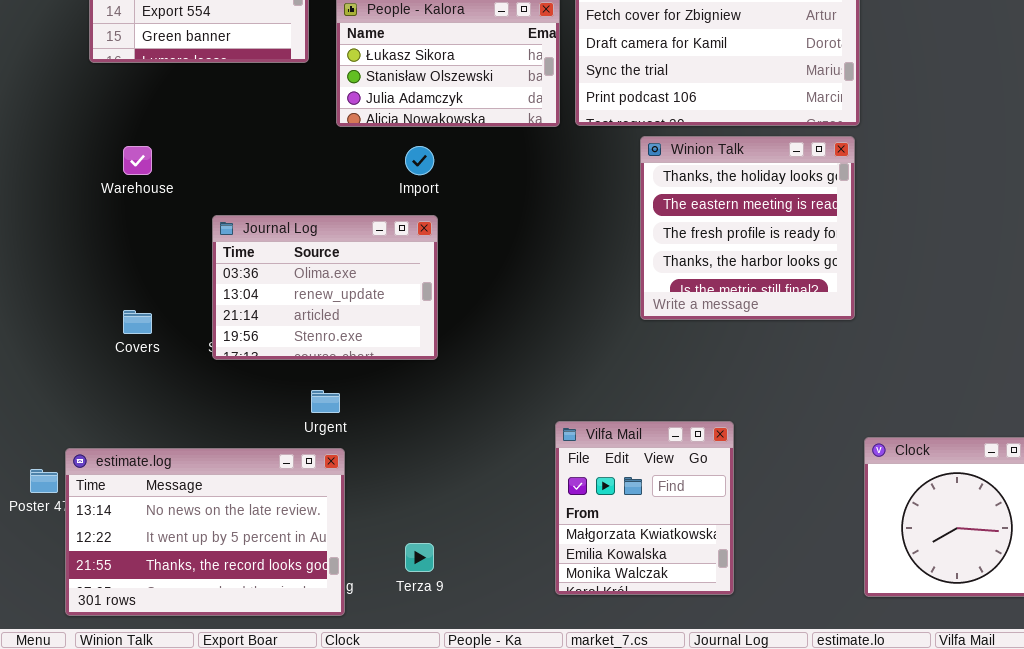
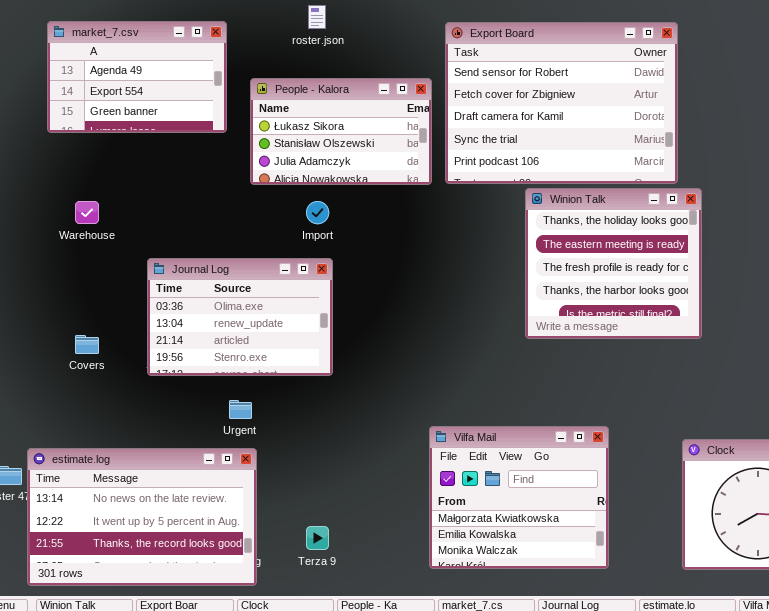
Winion Talk: [640,136,855,320] -> [525,188,702,339], moved
Vilfa Mail: [555,421,734,595] -> [429,426,609,569], resized

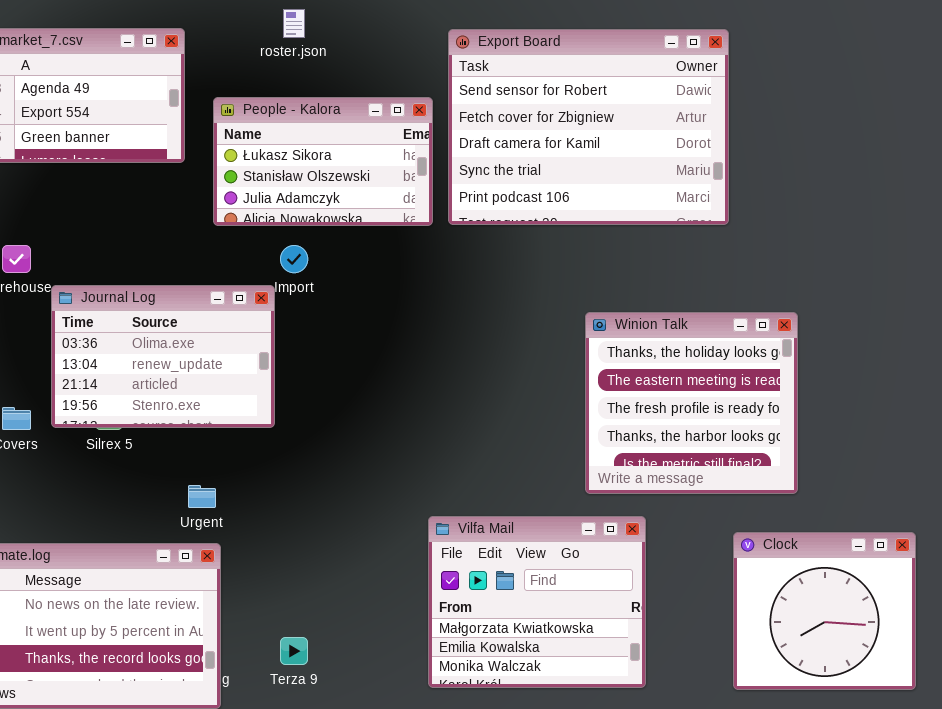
Winion Talk: [525,188,702,339] -> [585,312,798,494], moved
Journal Log: [147,258,333,376] -> [51,285,275,428], moved

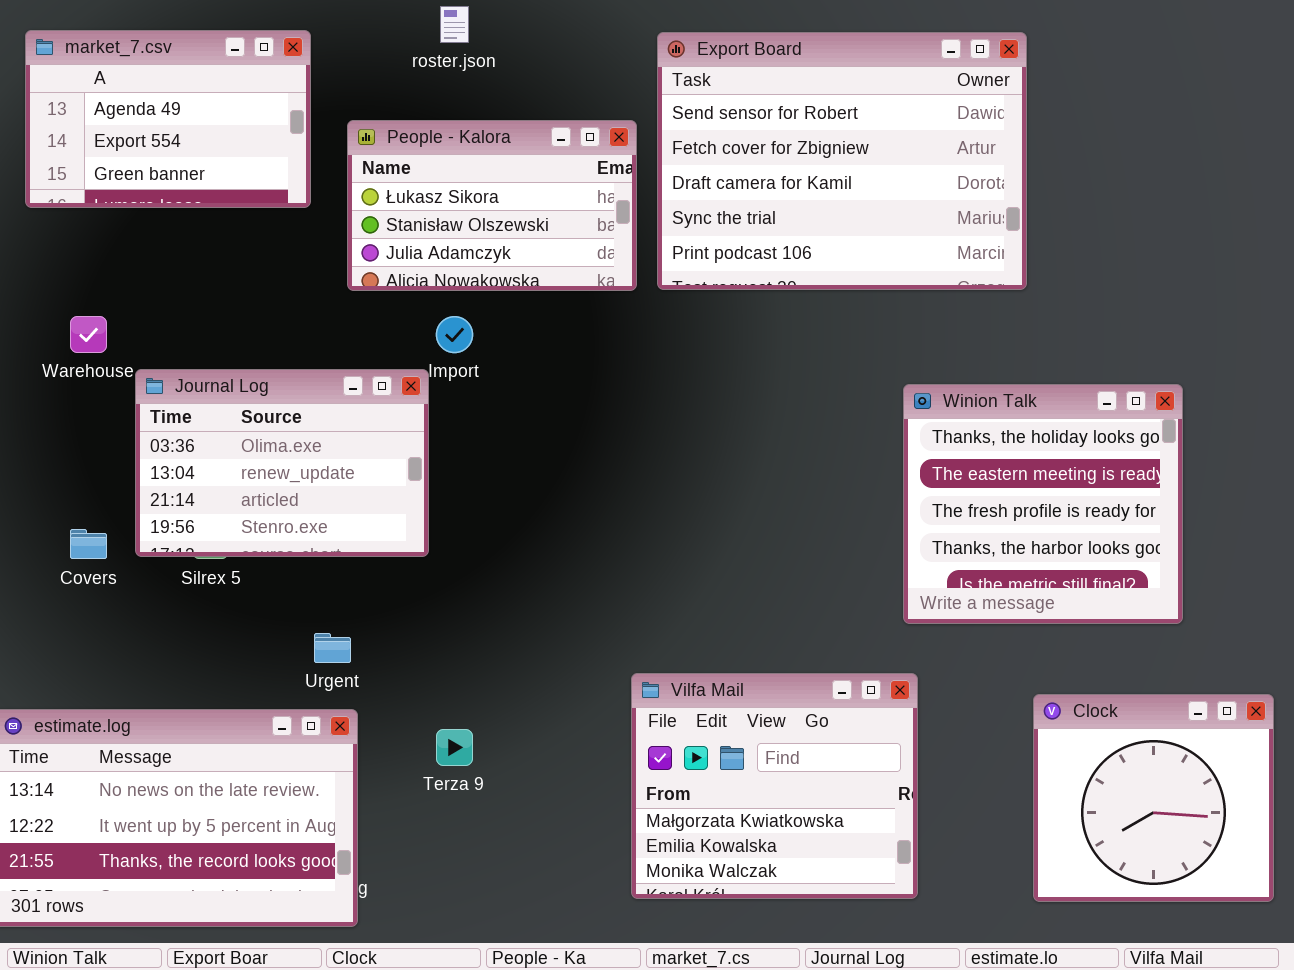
Winion Talk: [585,312,798,494] -> [903,384,1183,624], moved
Terza 9: [280,637,308,665] -> [436,729,473,766], moved

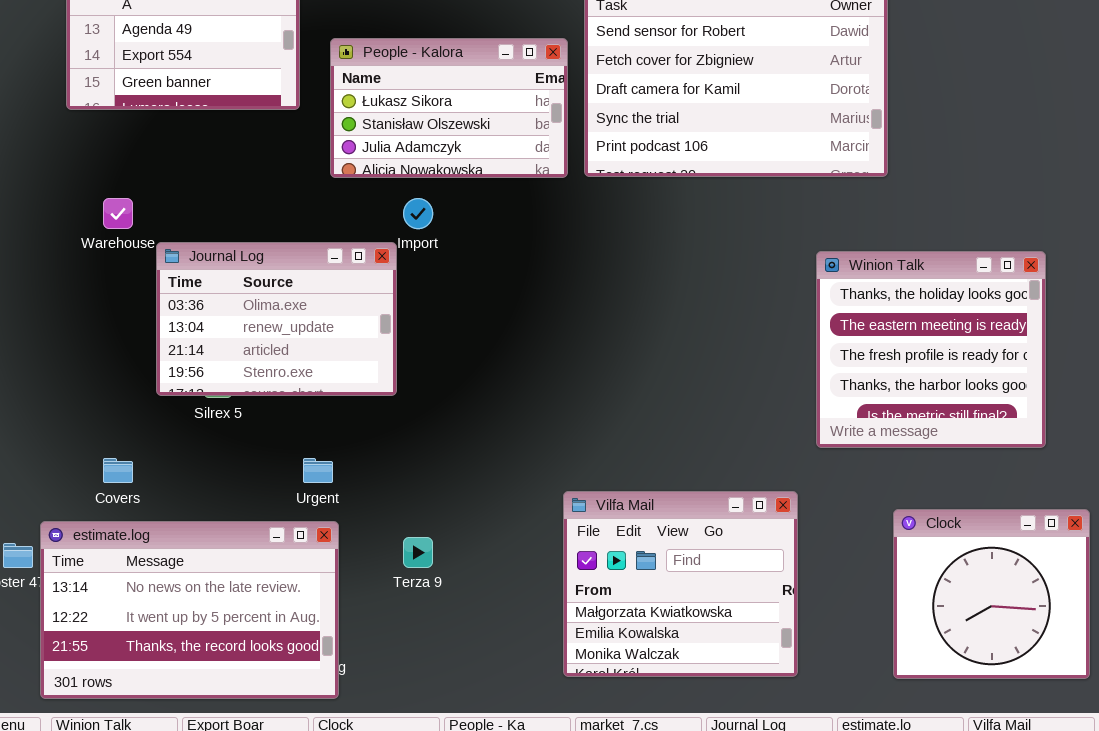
Winion Talk: [903,384,1183,624] -> [816,251,1046,448], moved
Covers: [70,529,107,559] -> [103,458,133,483], moved

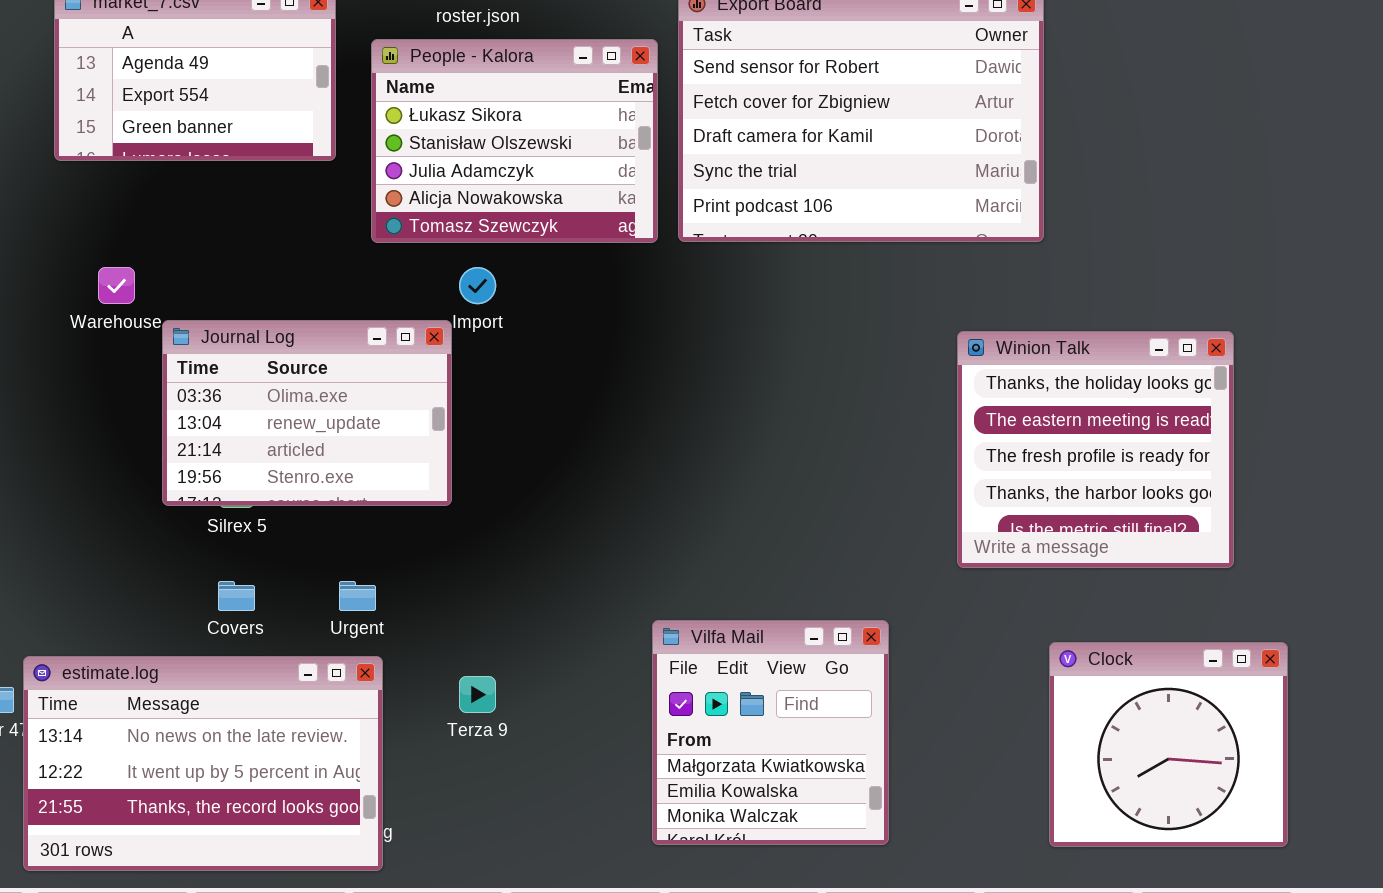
People - Kalora: [330,38,568,178] -> [371,39,658,243], resized
Covers: [103,458,133,483] -> [218,581,255,611], moved
Vilfa Mail: [563,491,798,677] -> [652,620,889,845], resized

